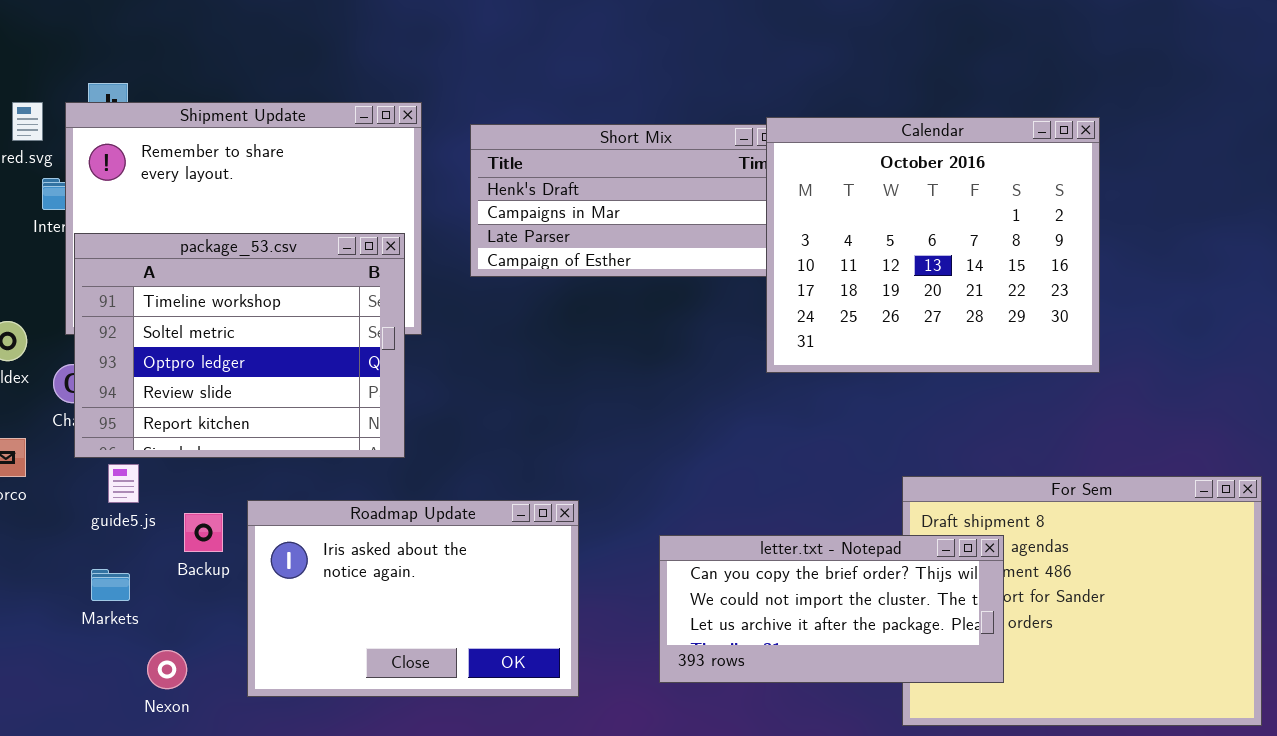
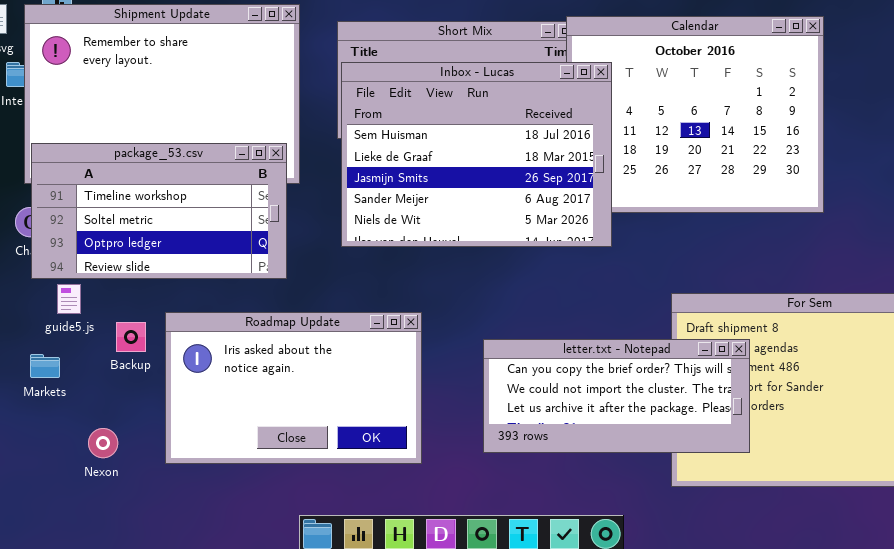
Inbox - Lucas: none -> [341,62,612,247], opened
package_53.csv: [74,233,405,458] -> [31,143,287,279], resized
Markets: [91,569,130,601] -> [30,354,60,378], moved

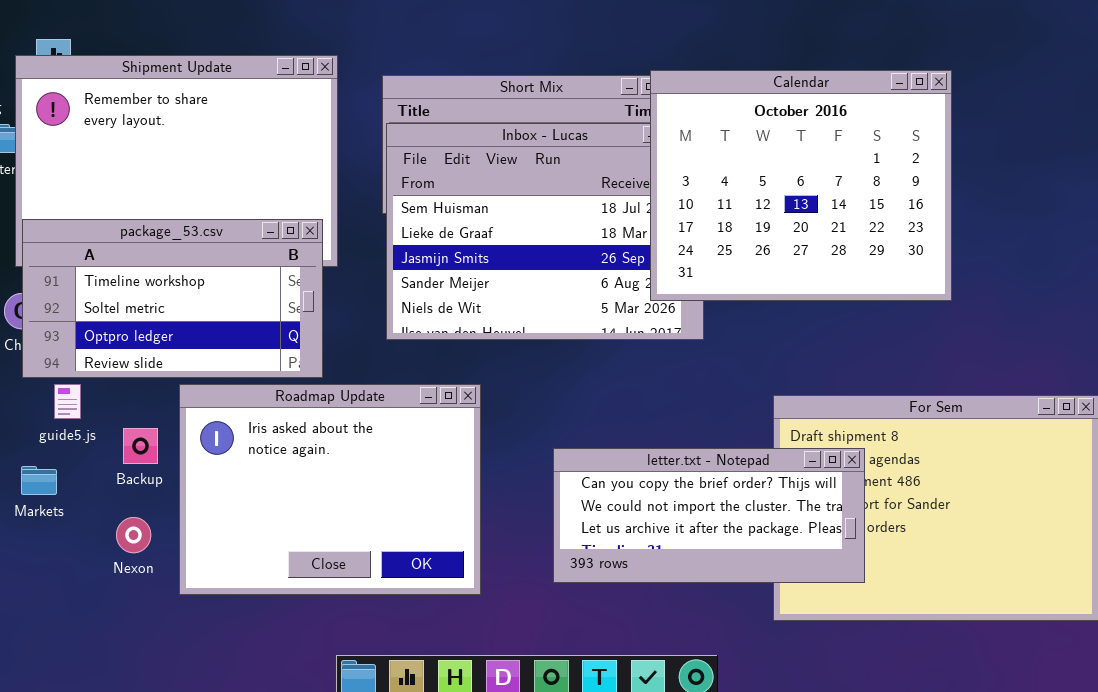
Calendar: [566,16,824,213] -> [650,70,952,301], raised
Roadmap Update: [165,312,422,464] -> [179,384,481,595], resized
Nexon: [88,428,118,458] -> [116,517,151,553], moved

